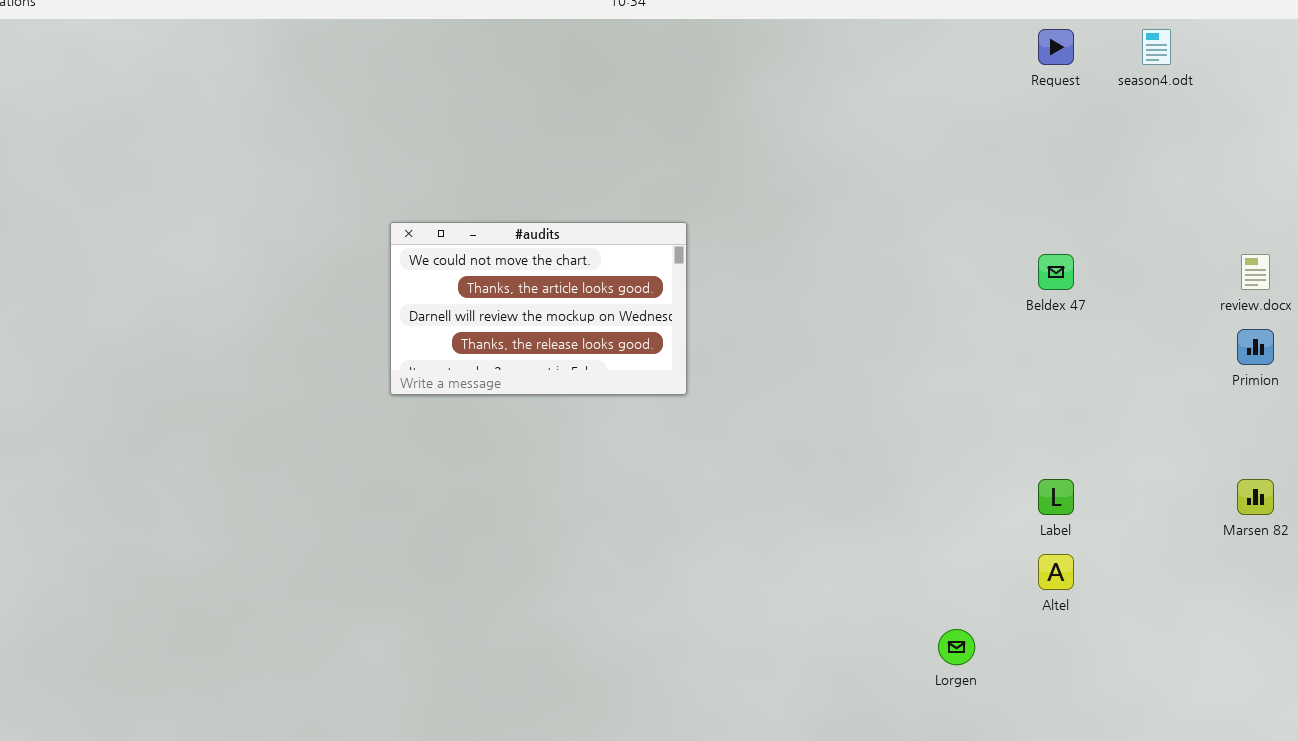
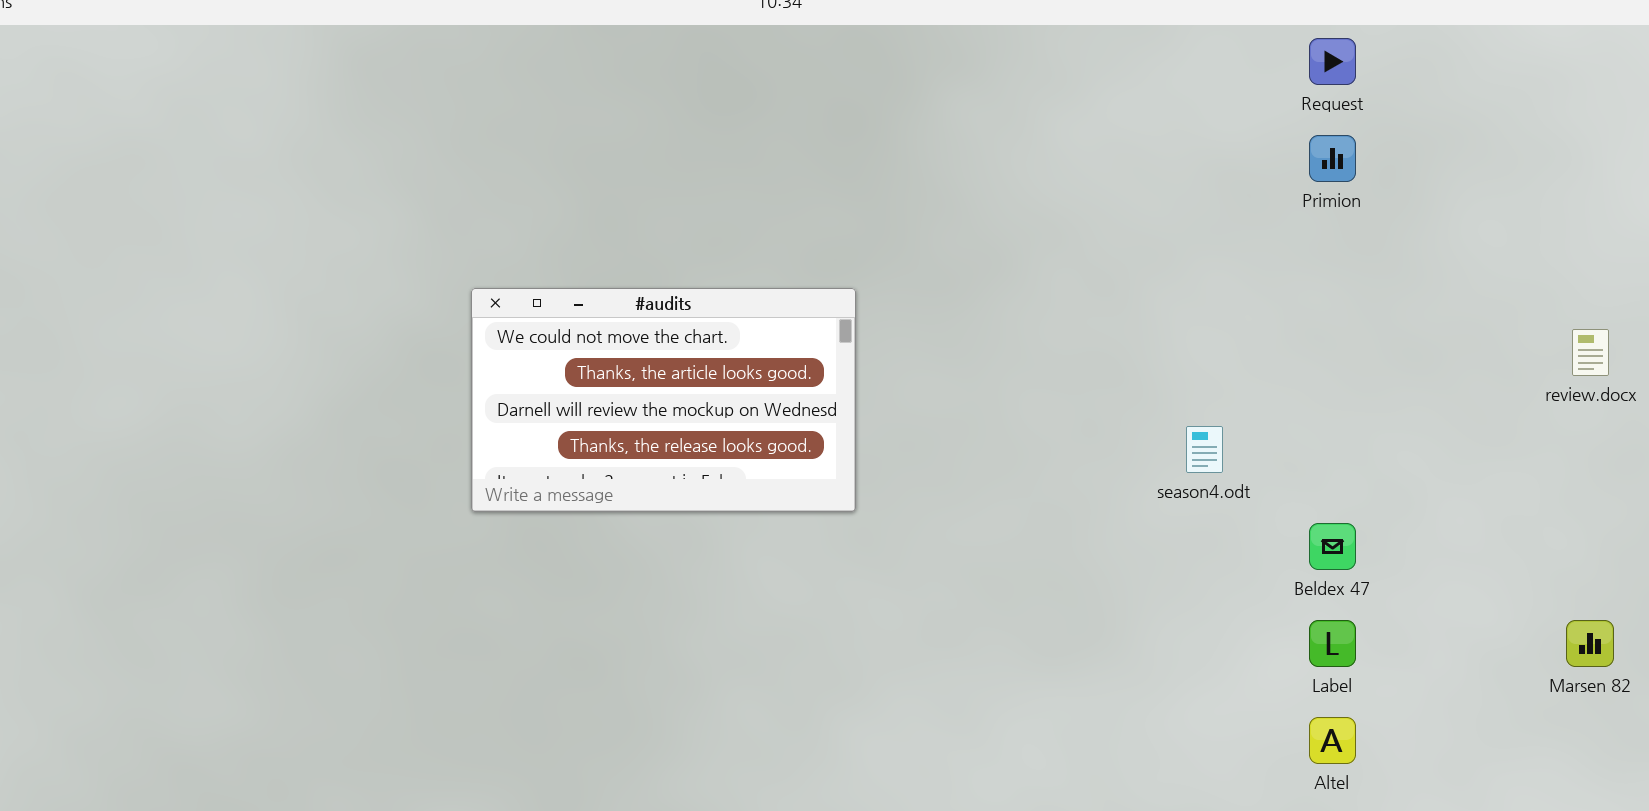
season4.odt: [1142,29,1171,65] -> [1186,426,1223,473], moved
Beldex 47: [1038,254,1074,290] -> [1309,523,1356,570], moved
Primion: [1237,329,1274,365] -> [1309,135,1356,182], moved

